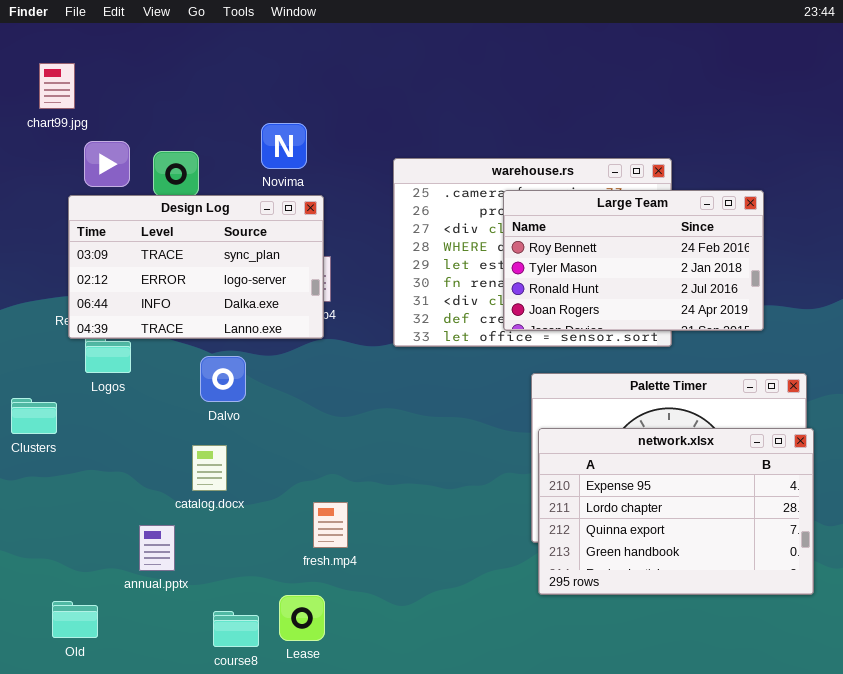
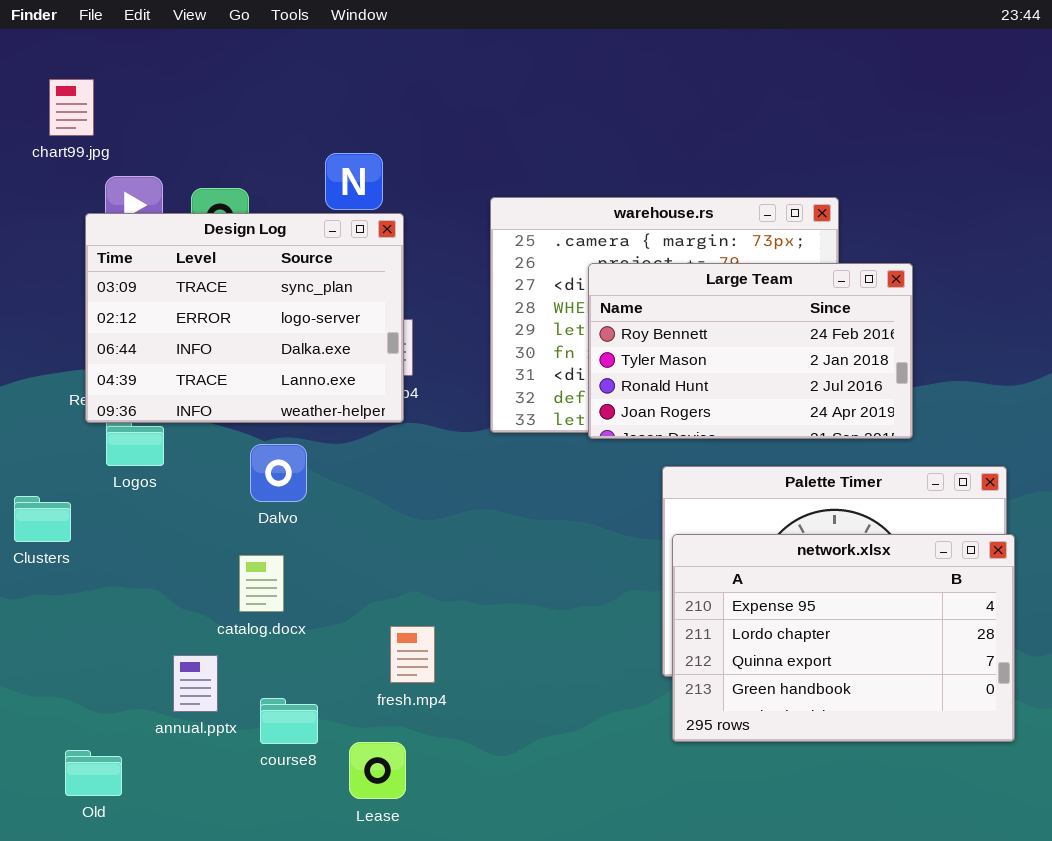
Large Team: [503,190,764,331] -> [588,263,913,439], moved
Design Log: [68,195,324,339] -> [85,213,404,423], resized
course8: [213,611,259,647] -> [260,698,318,744], moved

